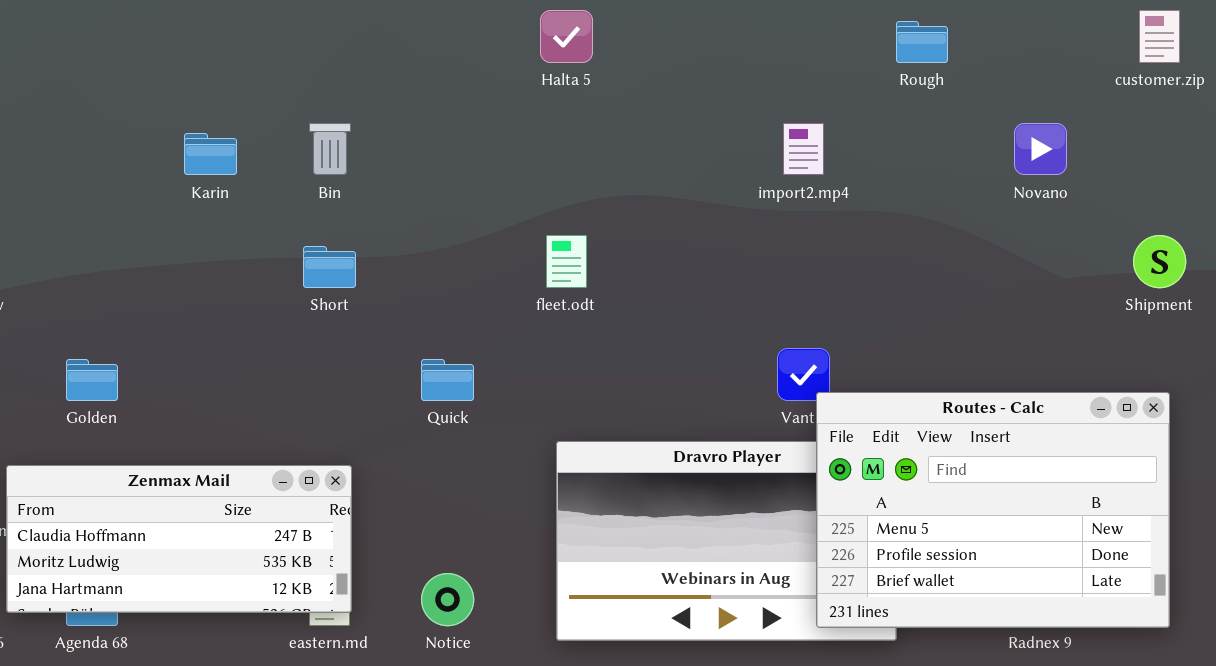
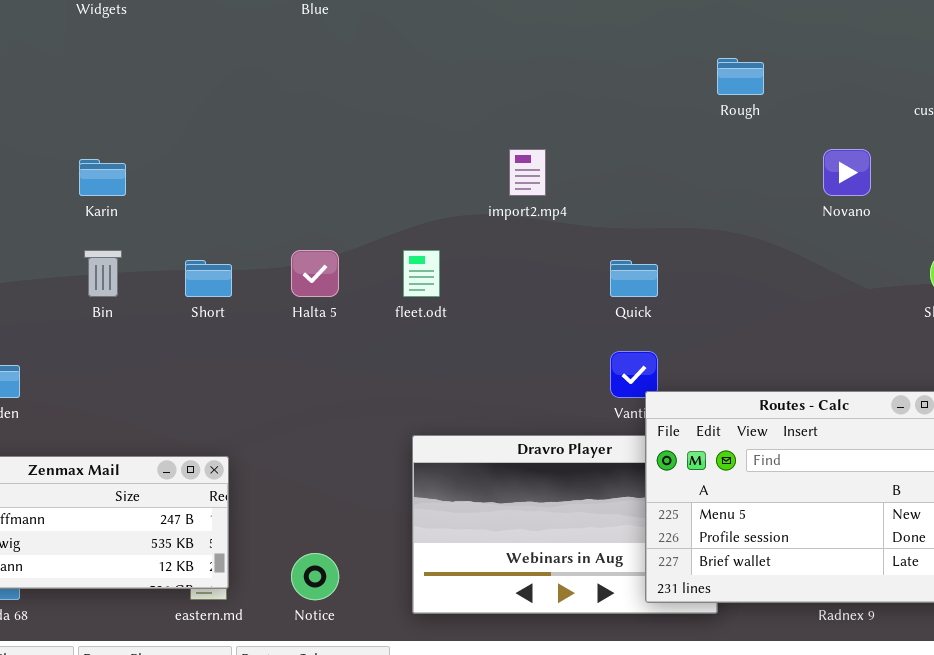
Halta 5: [540,10,593,63] -> [291,250,339,297], moved
Bin: [309,123,351,175] -> [84,250,122,297], moved
import2.mp4: [783,123,824,175] -> [509,149,546,196], moved
Quick: [421,359,474,401] -> [610,260,658,297], moved

